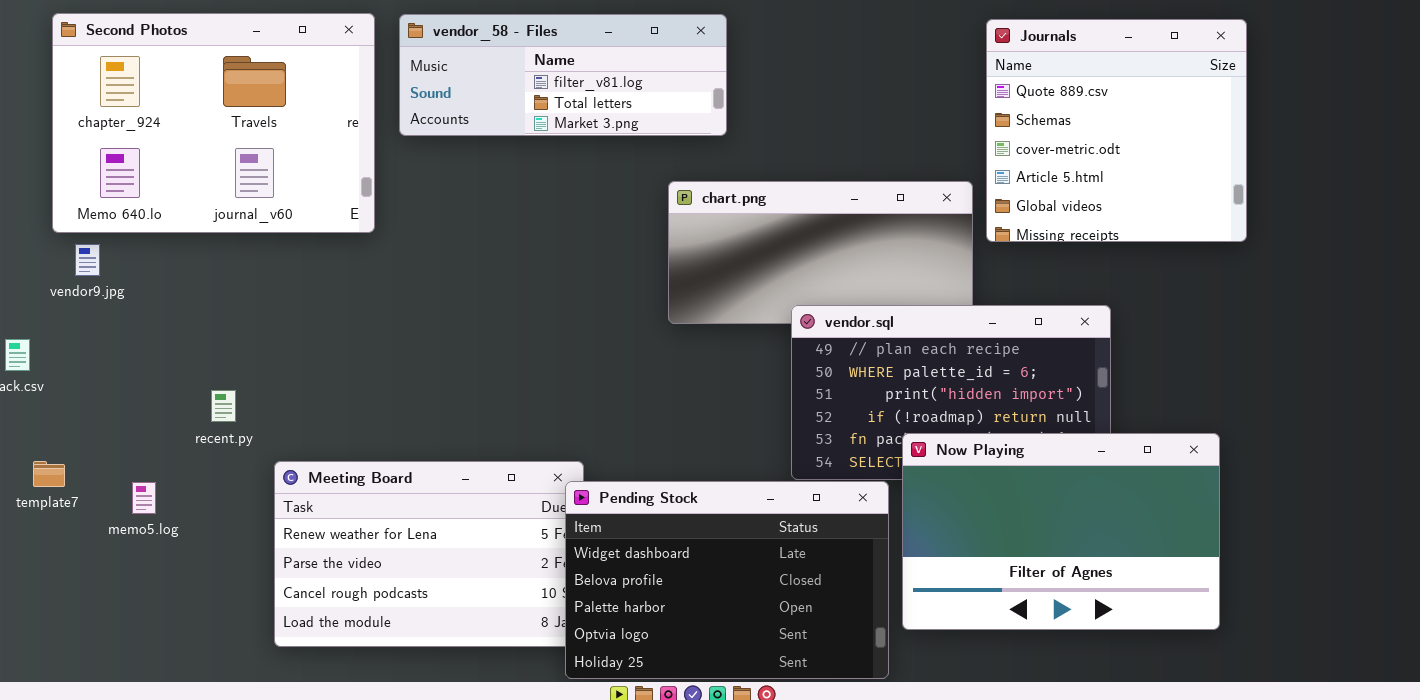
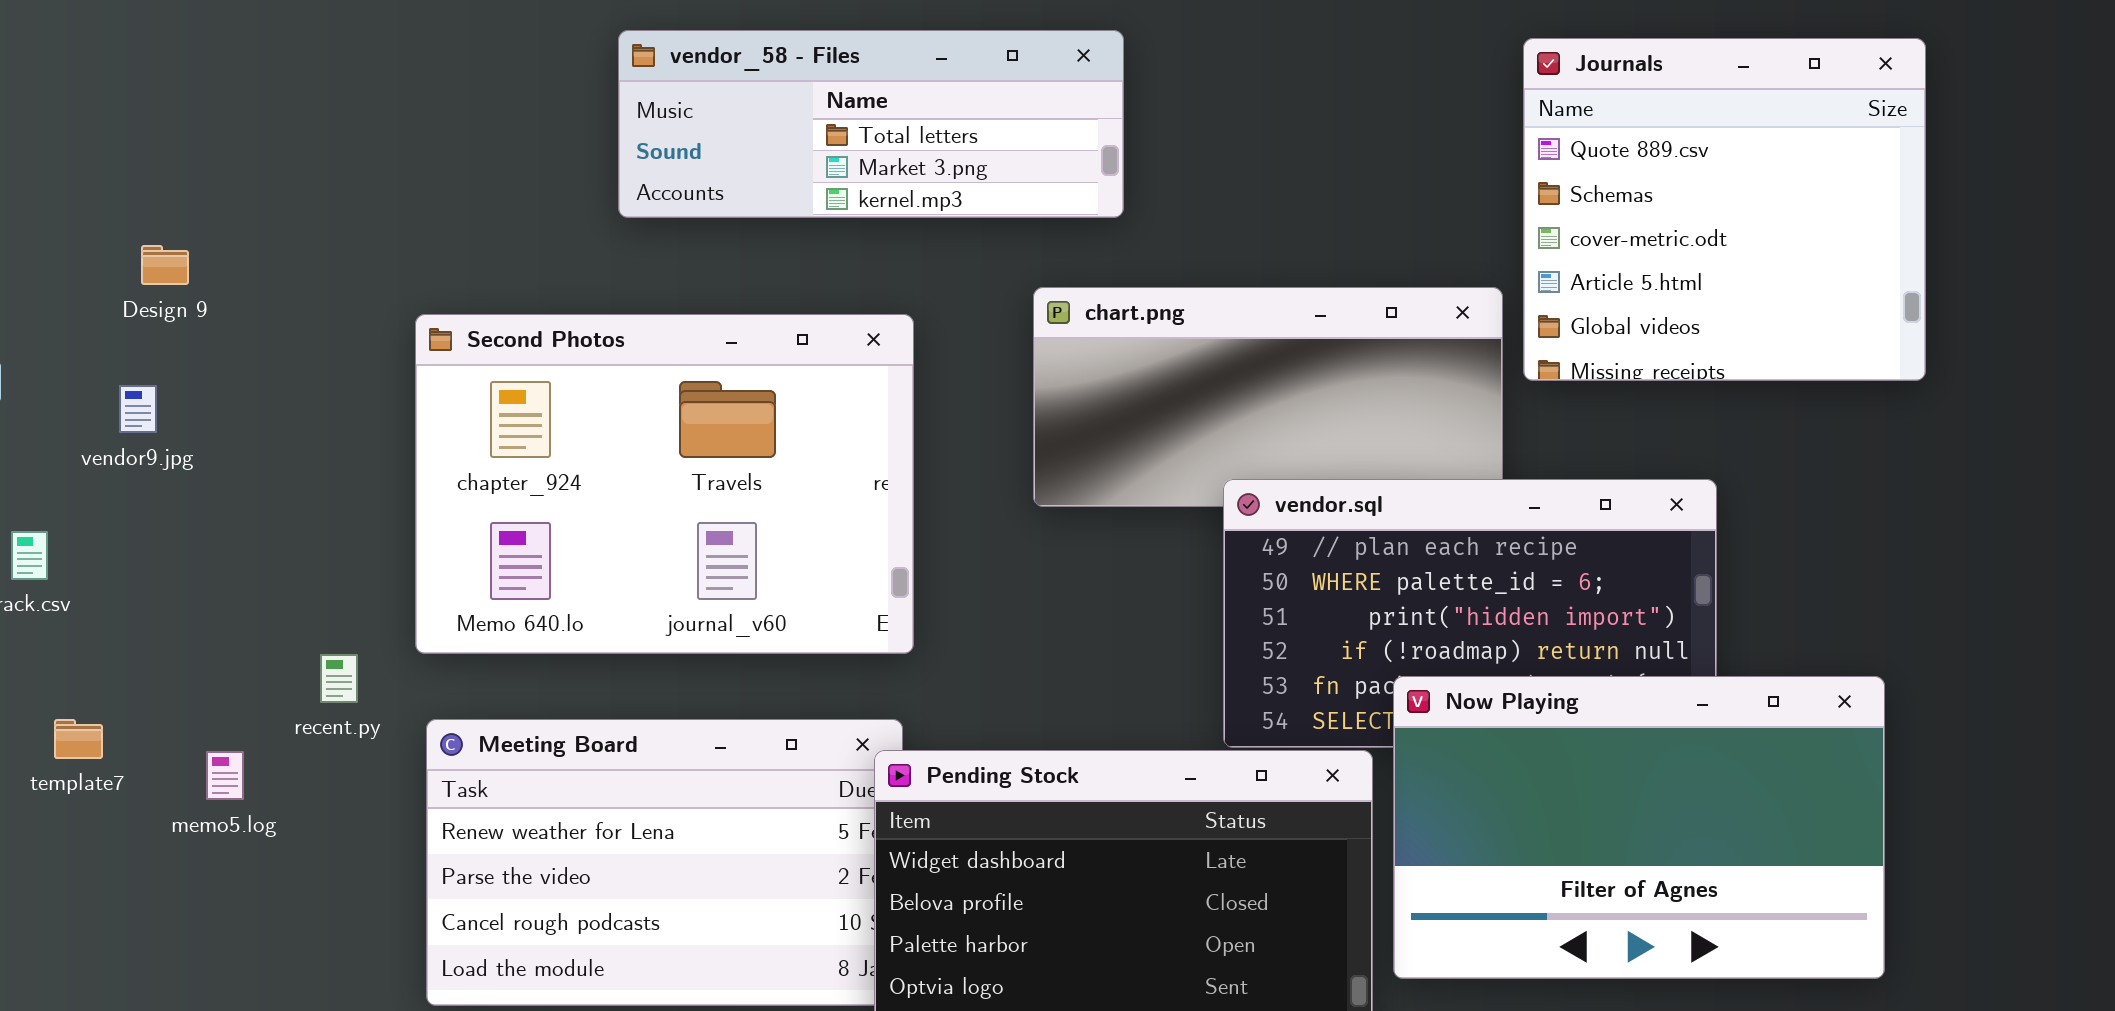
Second Photos: [52,13,375,233] -> [415,314,914,654], moved
vendor_58 - Files: [399,14,727,136] -> [618,30,1124,218], scrolled down 1 row
recent.py: [211,390,236,422] -> [320,654,358,703], moved

